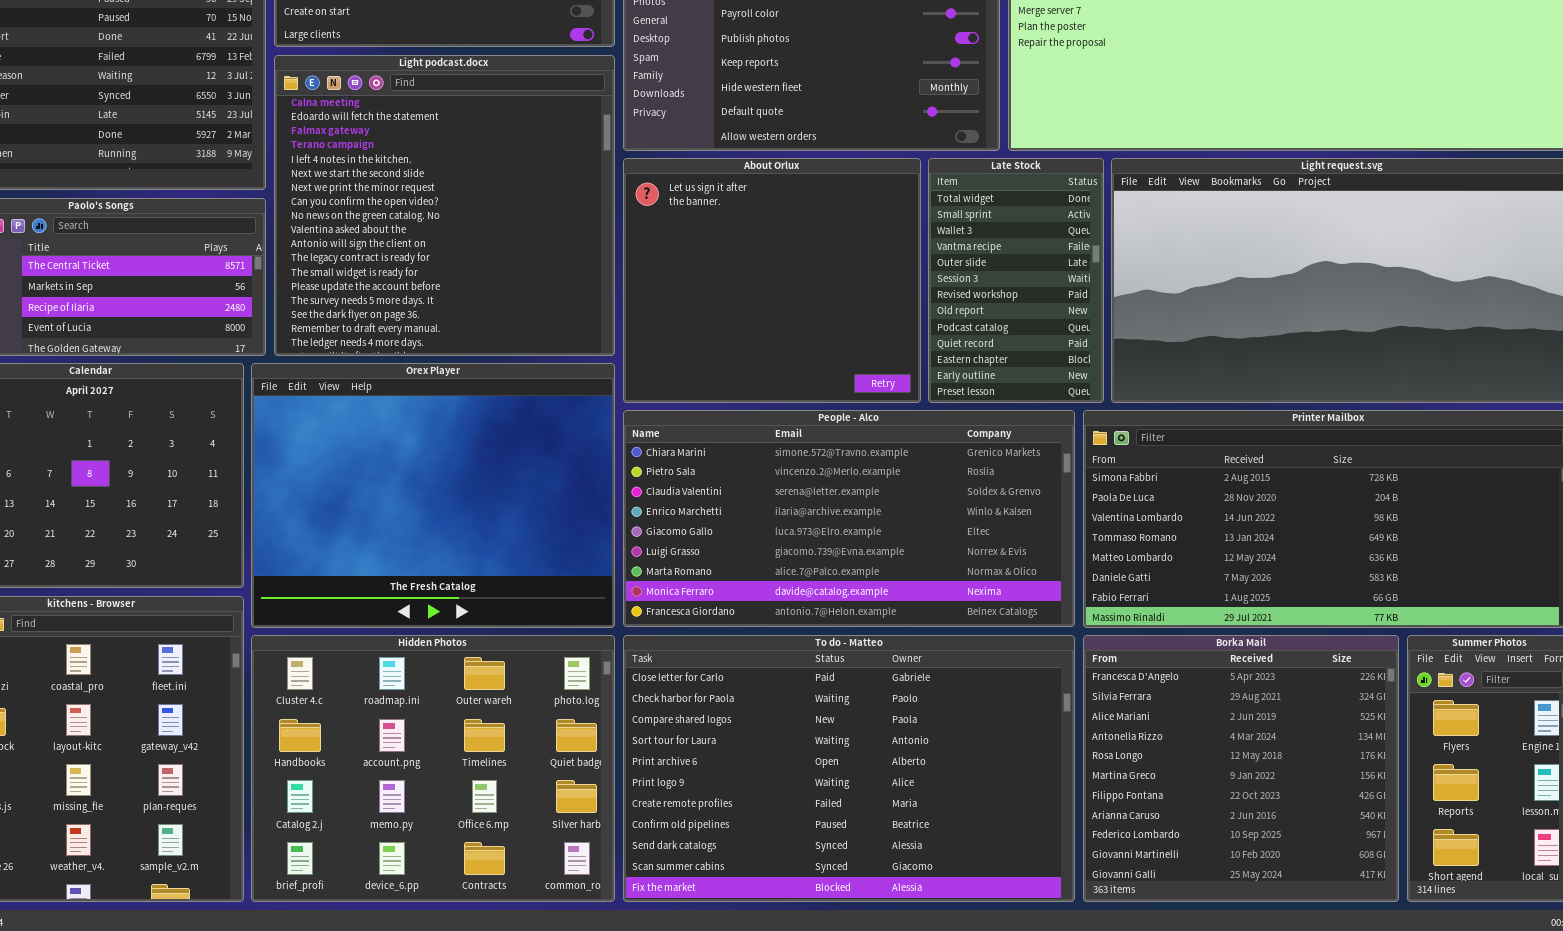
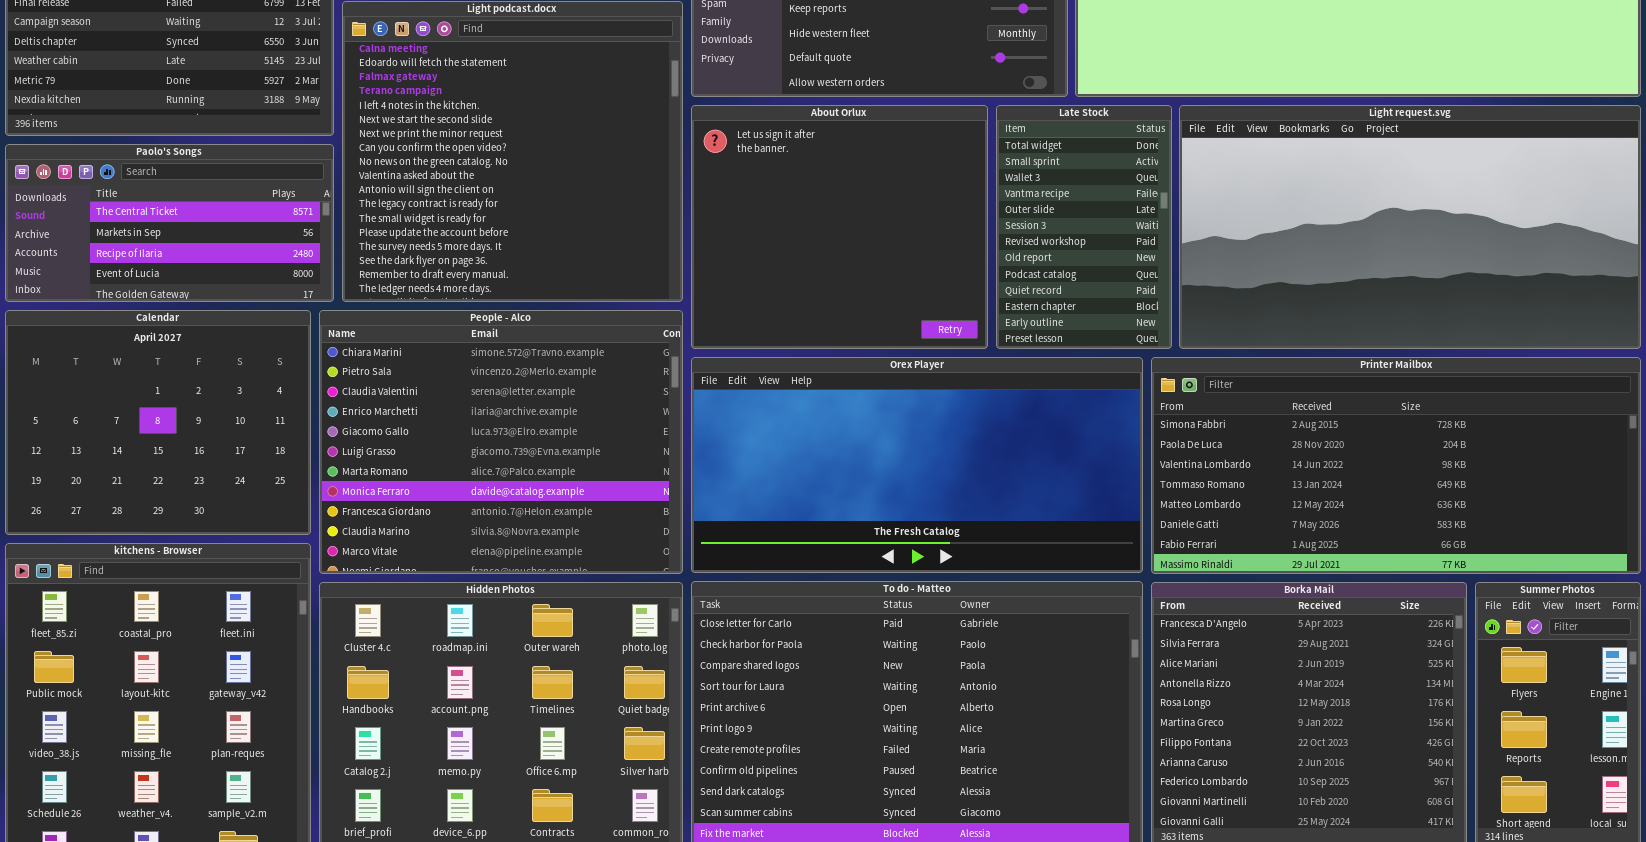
Orex Player: [251,363,615,628] -> [691,357,1143,573], moved, resized
People - Alco: [623,410,1075,627] -> [319,310,683,574], moved, resized

